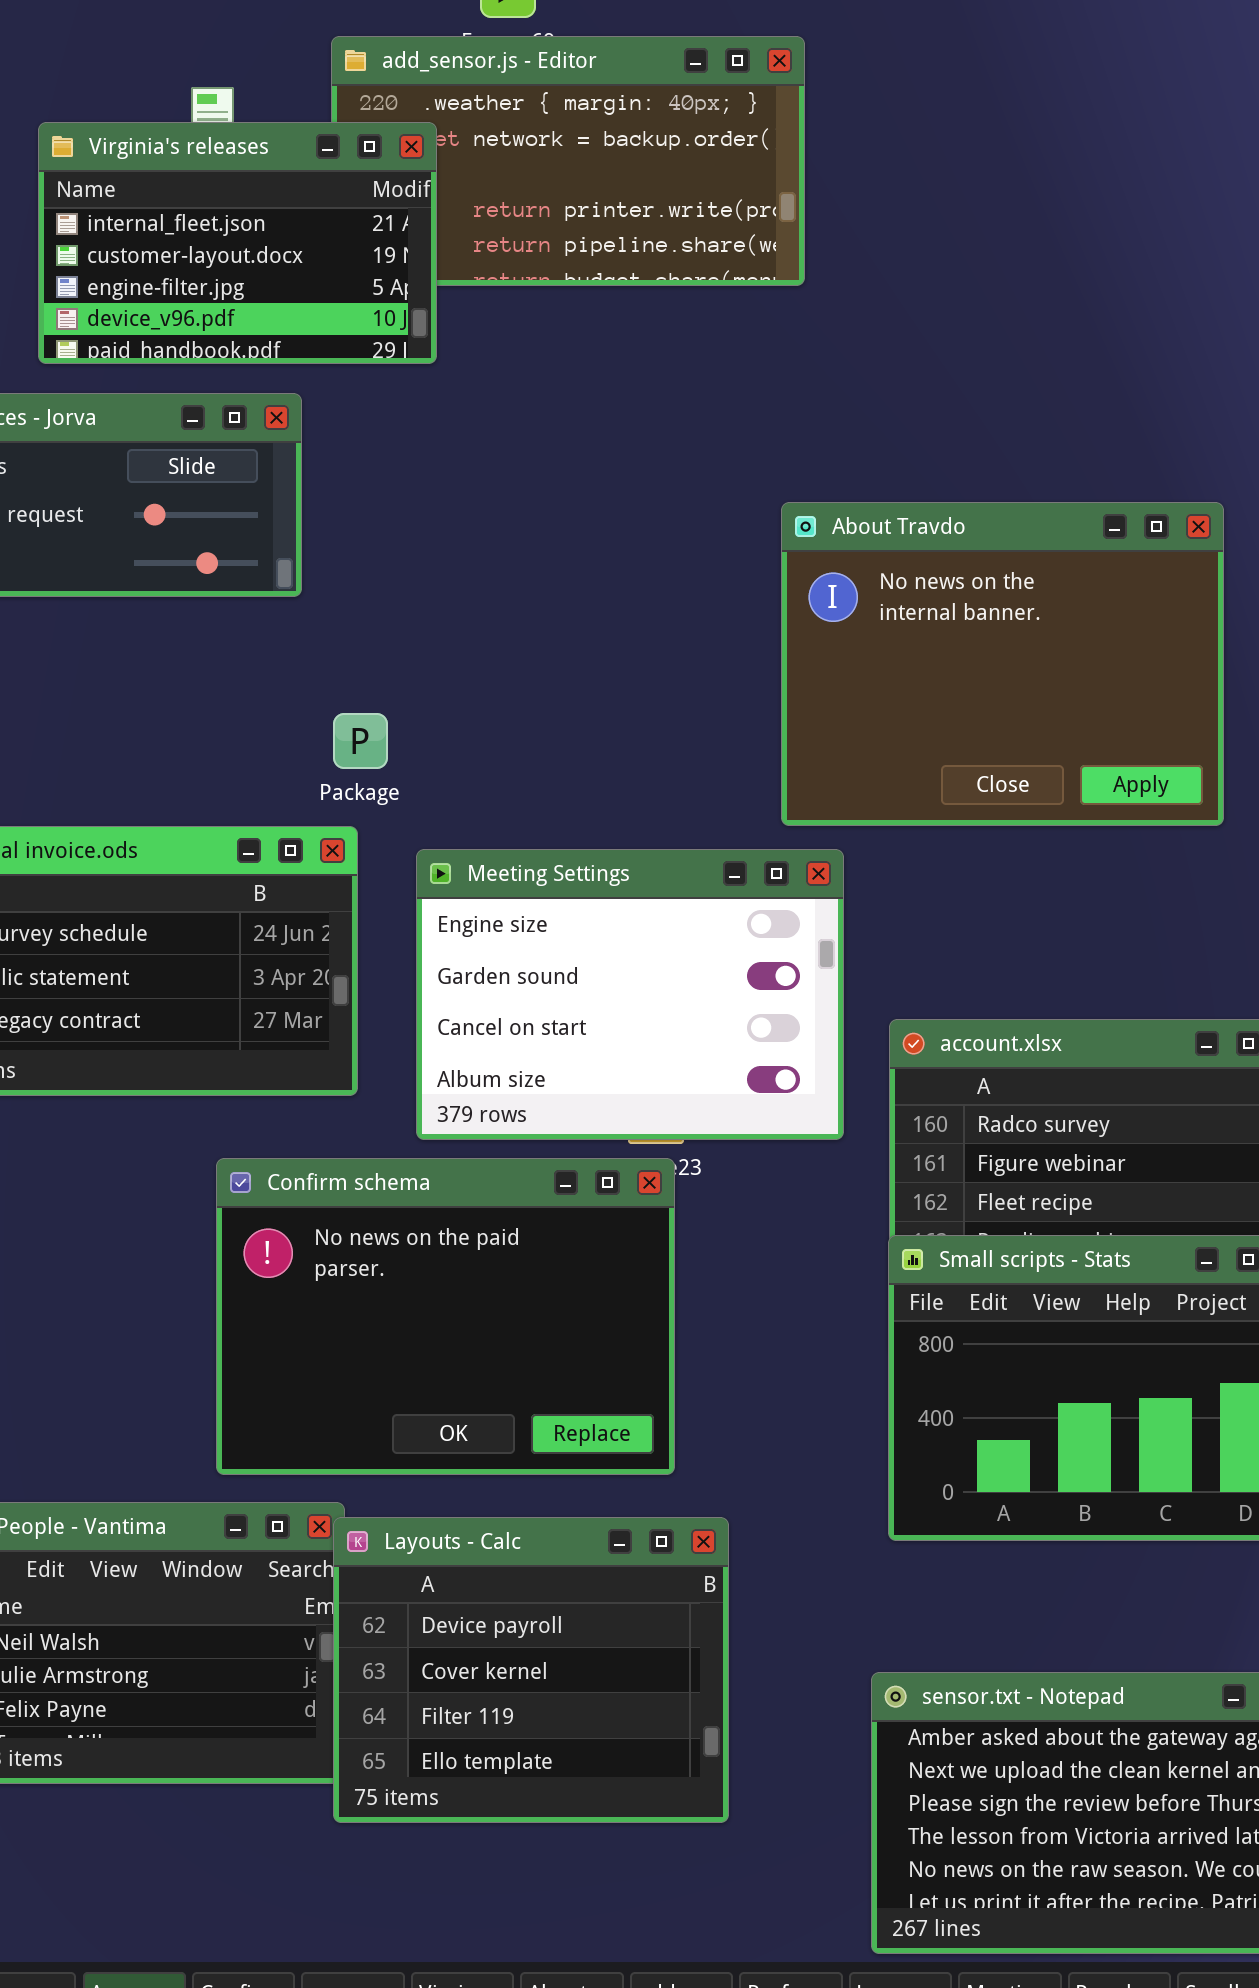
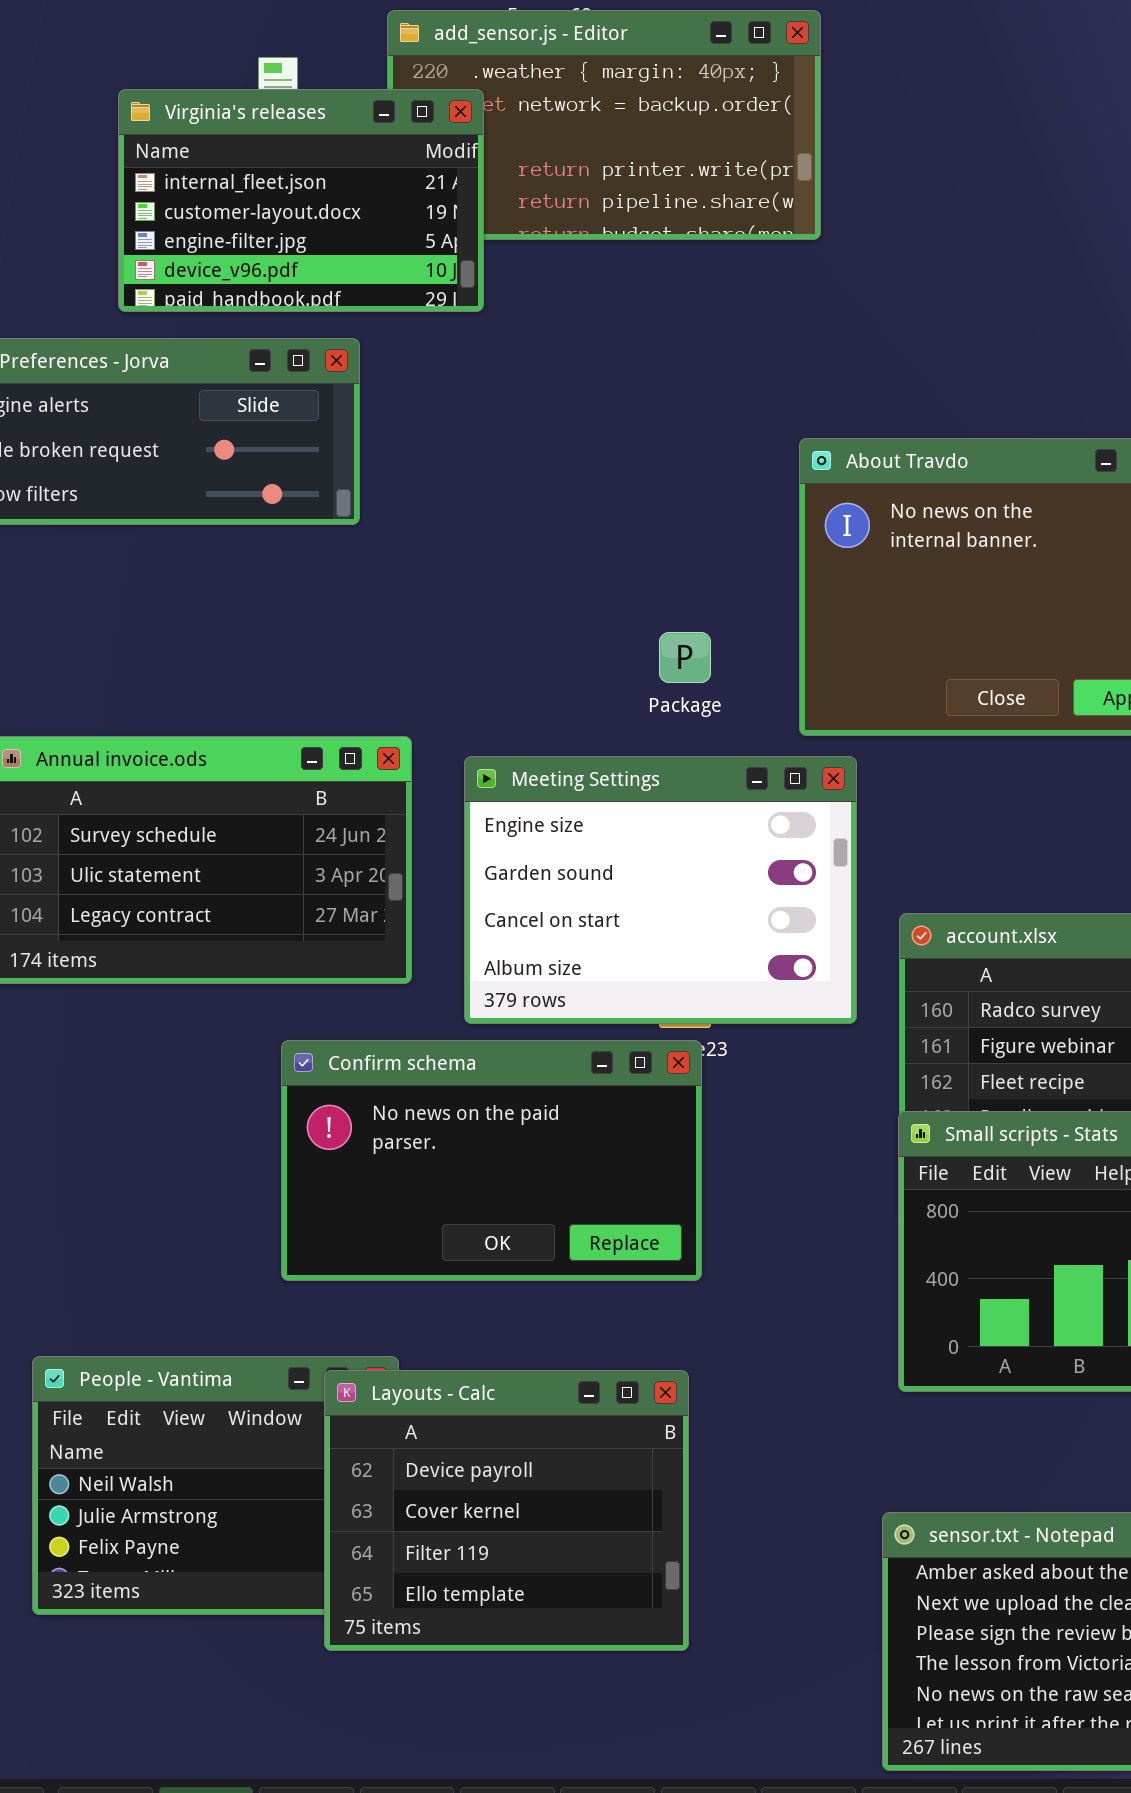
Package: [333,713,388,769] -> [659,632,711,683], moved
Confirm schema: [216,1158,675,1475] -> [281,1040,702,1281], resized
Layouts - Calc: [333,1517,729,1823] -> [324,1370,689,1651], moved

